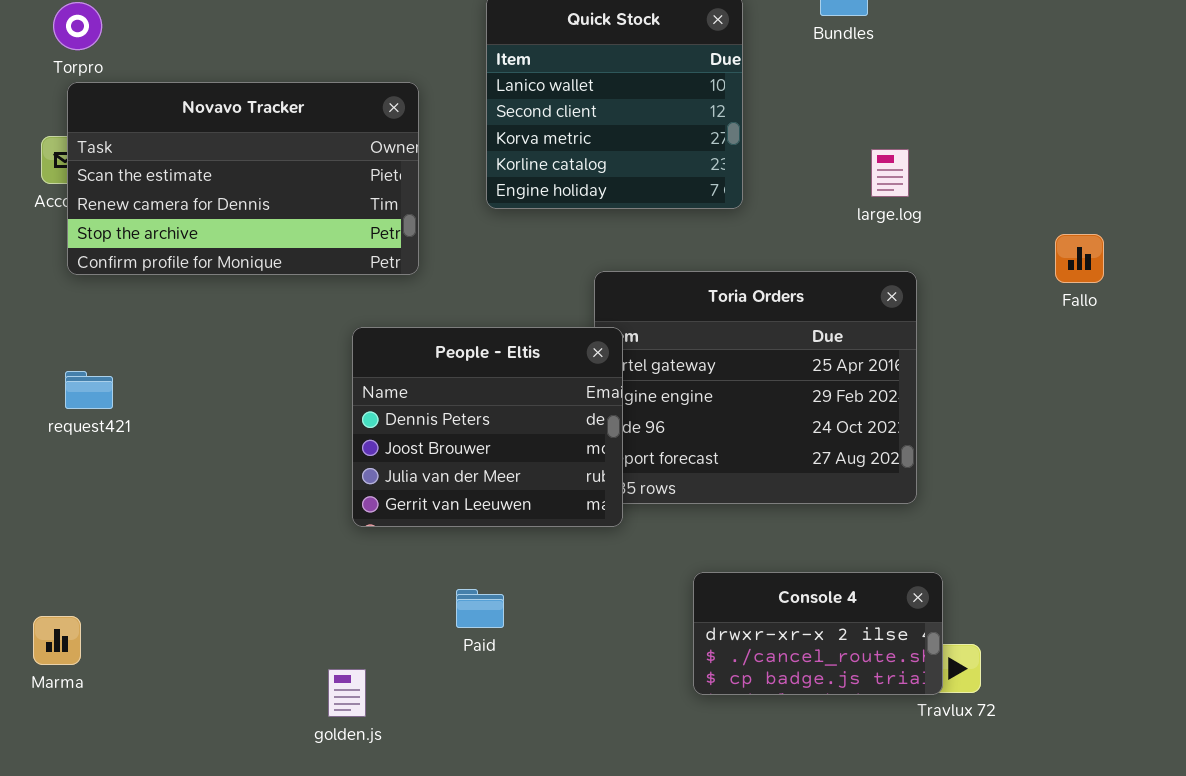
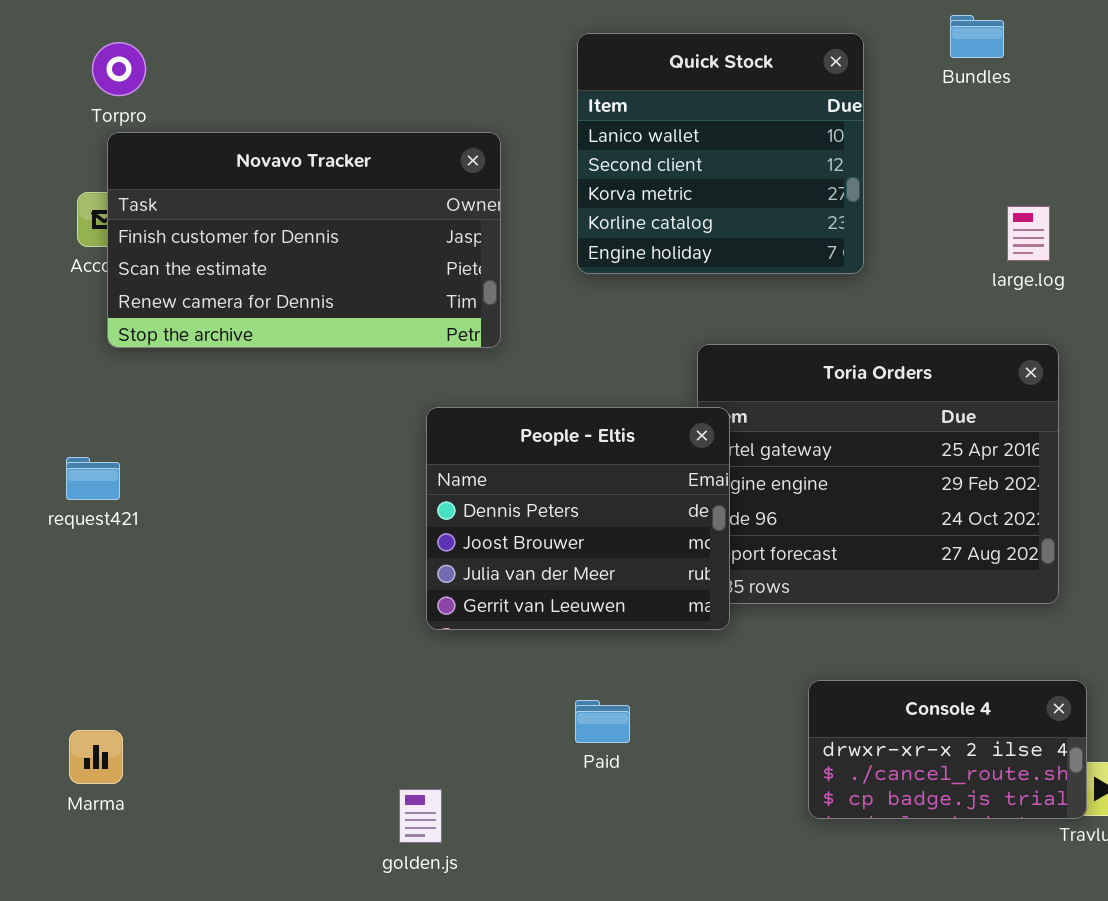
Novavo Tracker: [67,82,419,275] -> [107,132,501,348], scrolled up 1 row
request421: [65,371,113,409] -> [66,457,120,500], moved
Paid: [456,589,504,628] -> [575,700,630,743], moved

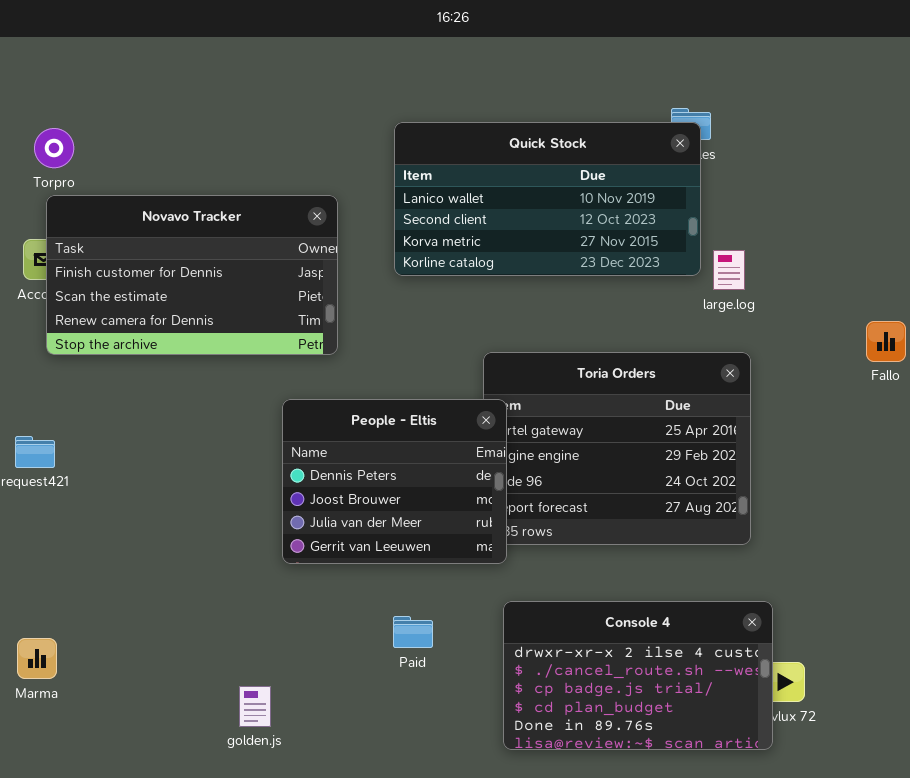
Quick Stock: [577,33,864,274] -> [394,122,701,276], resized
Console 4: [808,680,1087,819] -> [503,601,773,750], resized
golden.js: [399,789,442,843] -> [239,686,271,727], moved

